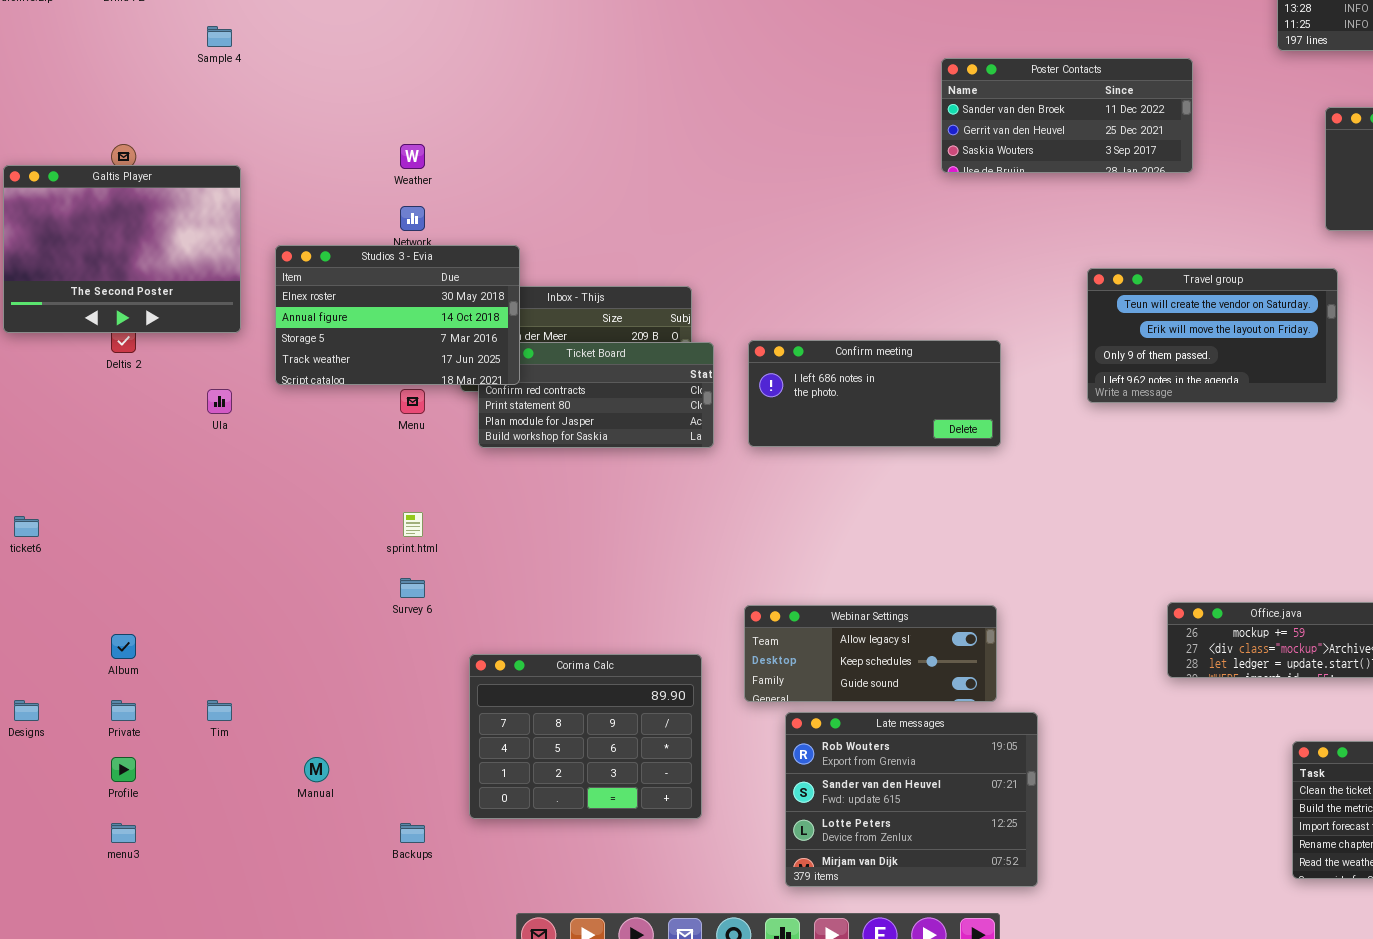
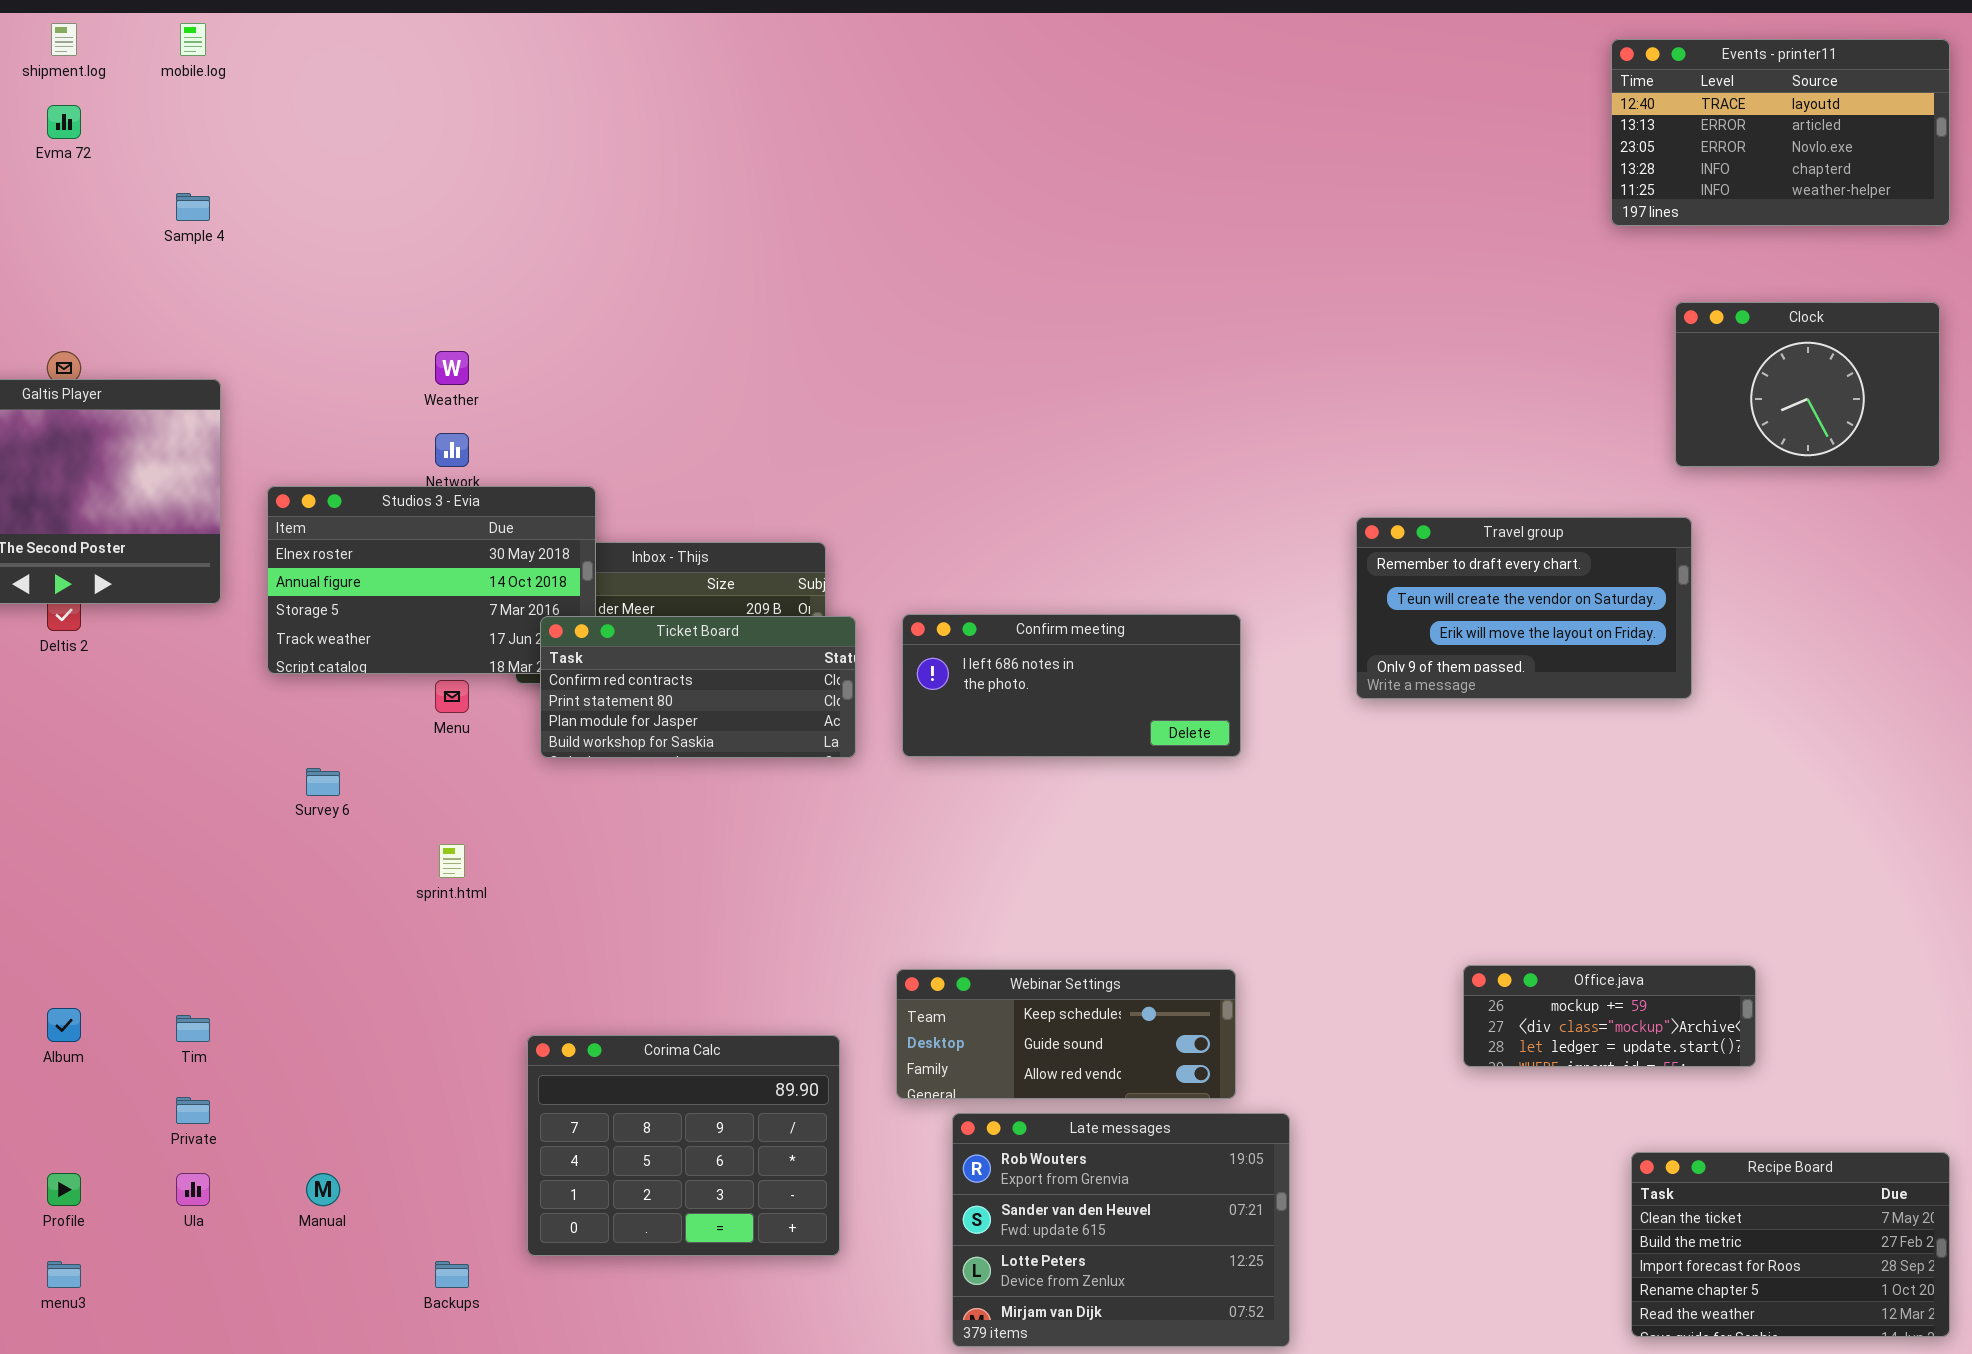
Poster Contacts: [941,58,1193,173] -> none, closed
Travel group: [1087,268,1338,403] -> [1356,517,1692,699], scrolled up 1 row
Ticket Board: [478,342,714,448] -> [540,616,856,758], raised
Ula: [207,389,232,414] -> [176,1173,210,1206], moved
Survey 6: [400,578,425,598] -> [306,768,340,796], moved
Webinar Settings: [744,605,997,702] -> [896,969,1236,1099], scrolled down 1 row
Private: [111,700,136,721] -> [176,1097,210,1124], moved
Tim: [207,700,232,721] -> [176,1015,210,1042], moved

